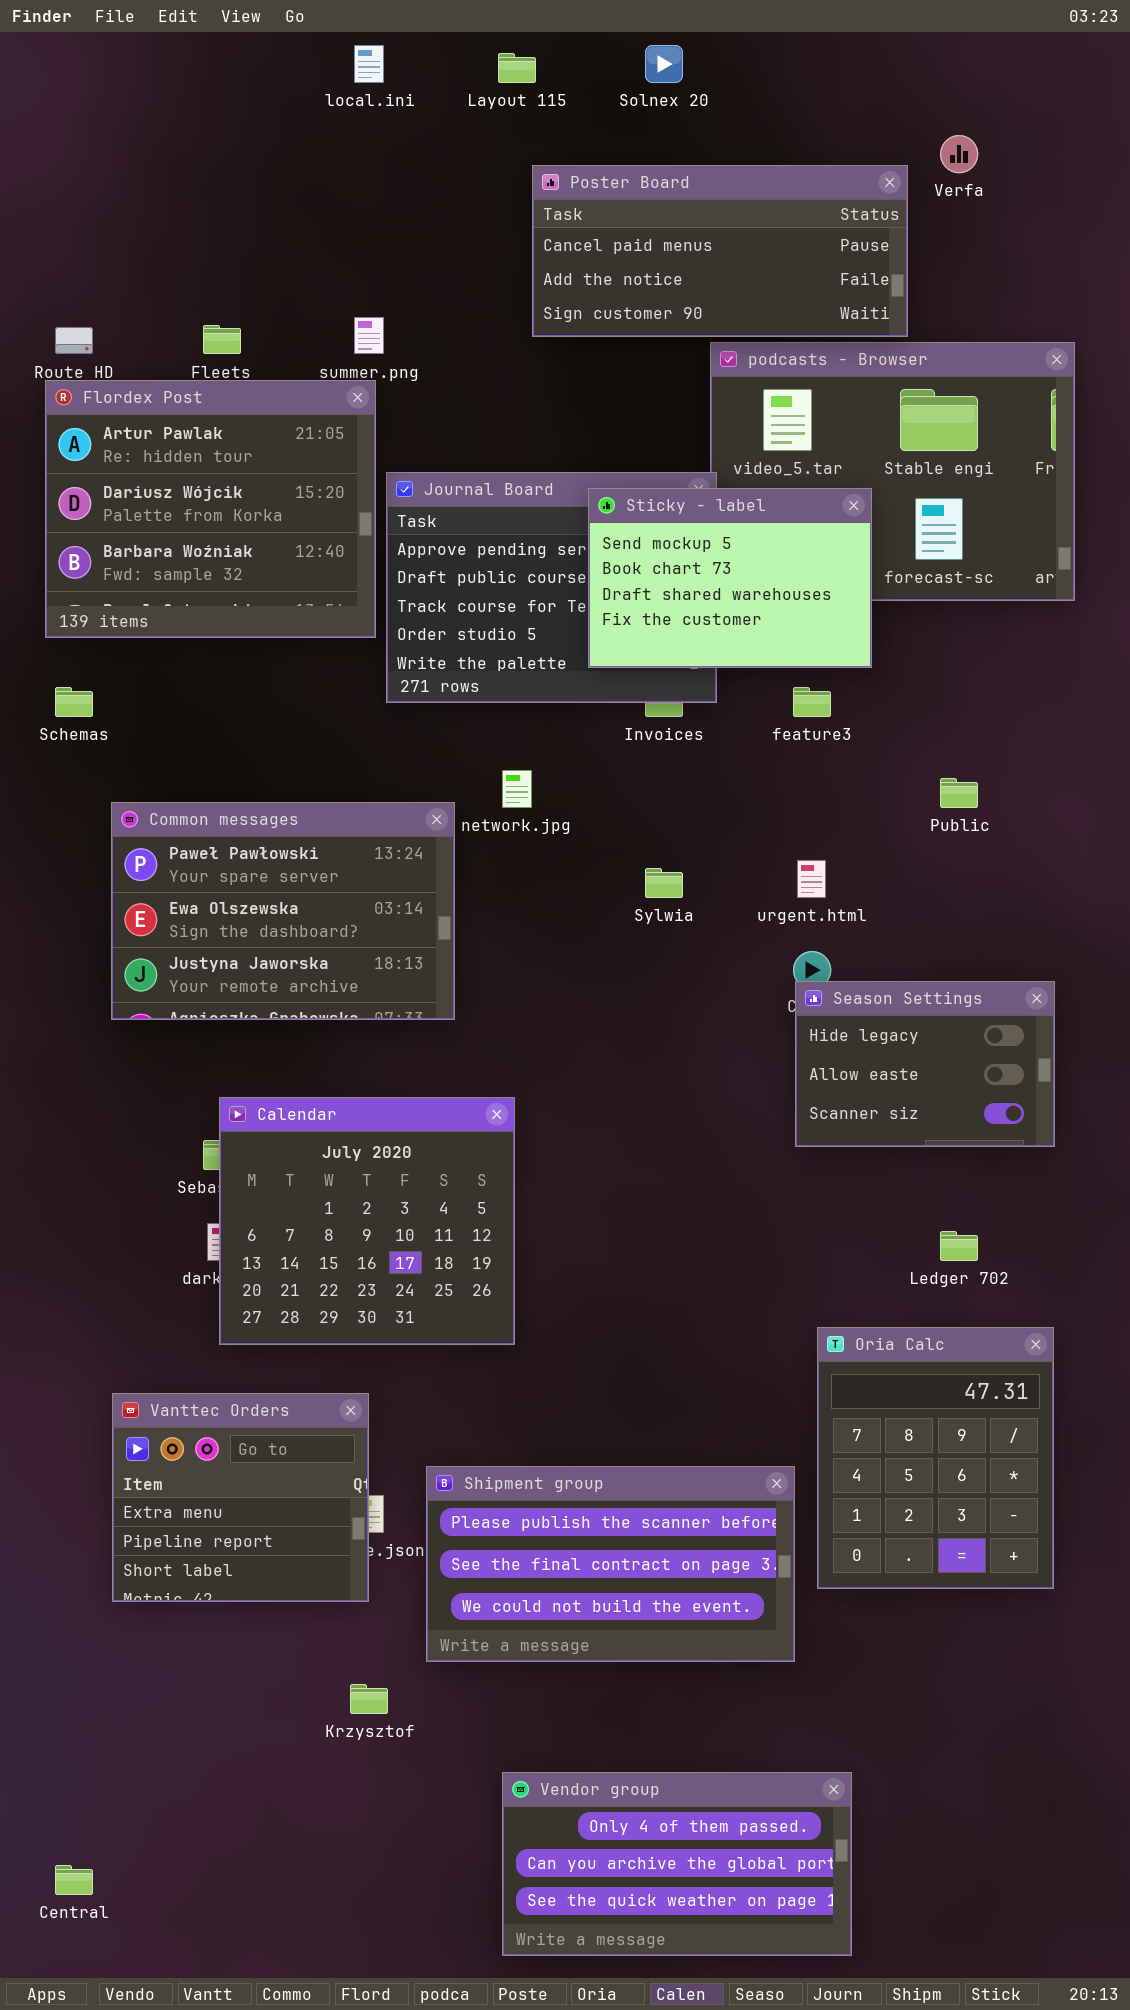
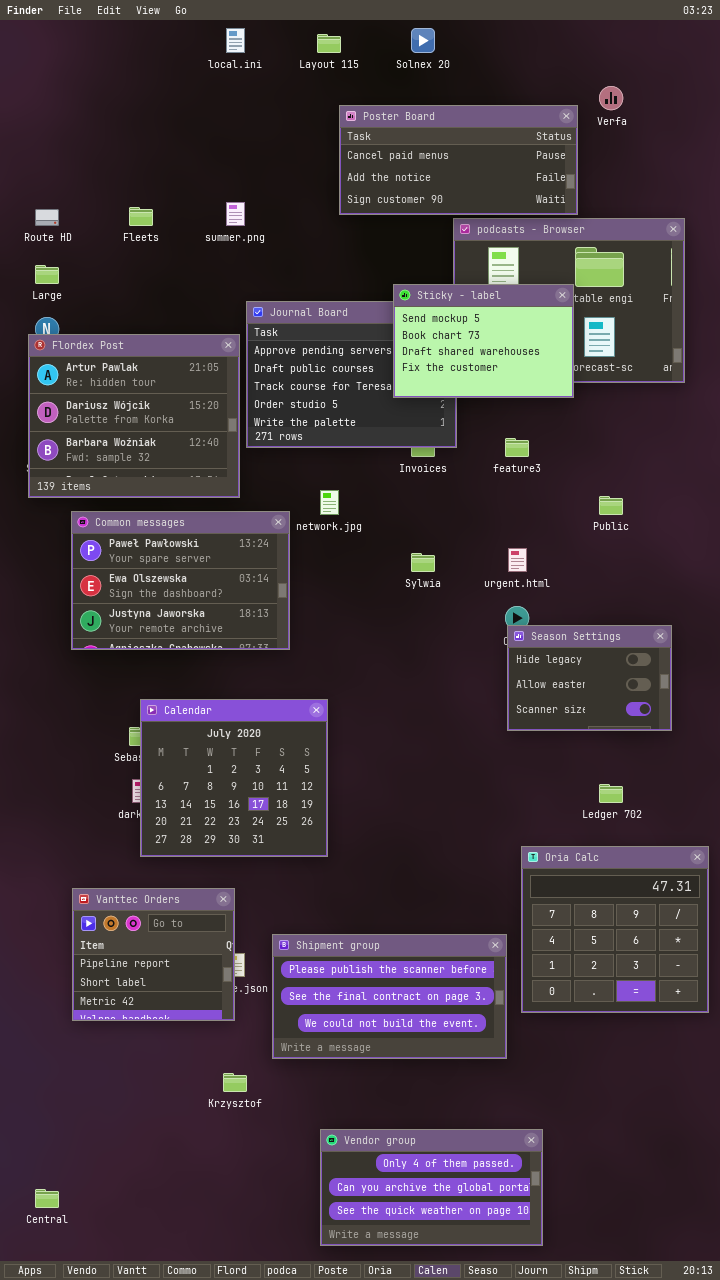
Flordex Post: [45,380,376,638] -> [28,334,240,498], moved
Sticky - label: [588,488,872,668] -> [393,284,574,398], moved
Oria Calc: [817,1327,1054,1589] -> [521,846,709,1013], resized
Vanttec Orders: [112,1393,369,1602] -> [72,888,235,1021], scrolled down 1 row

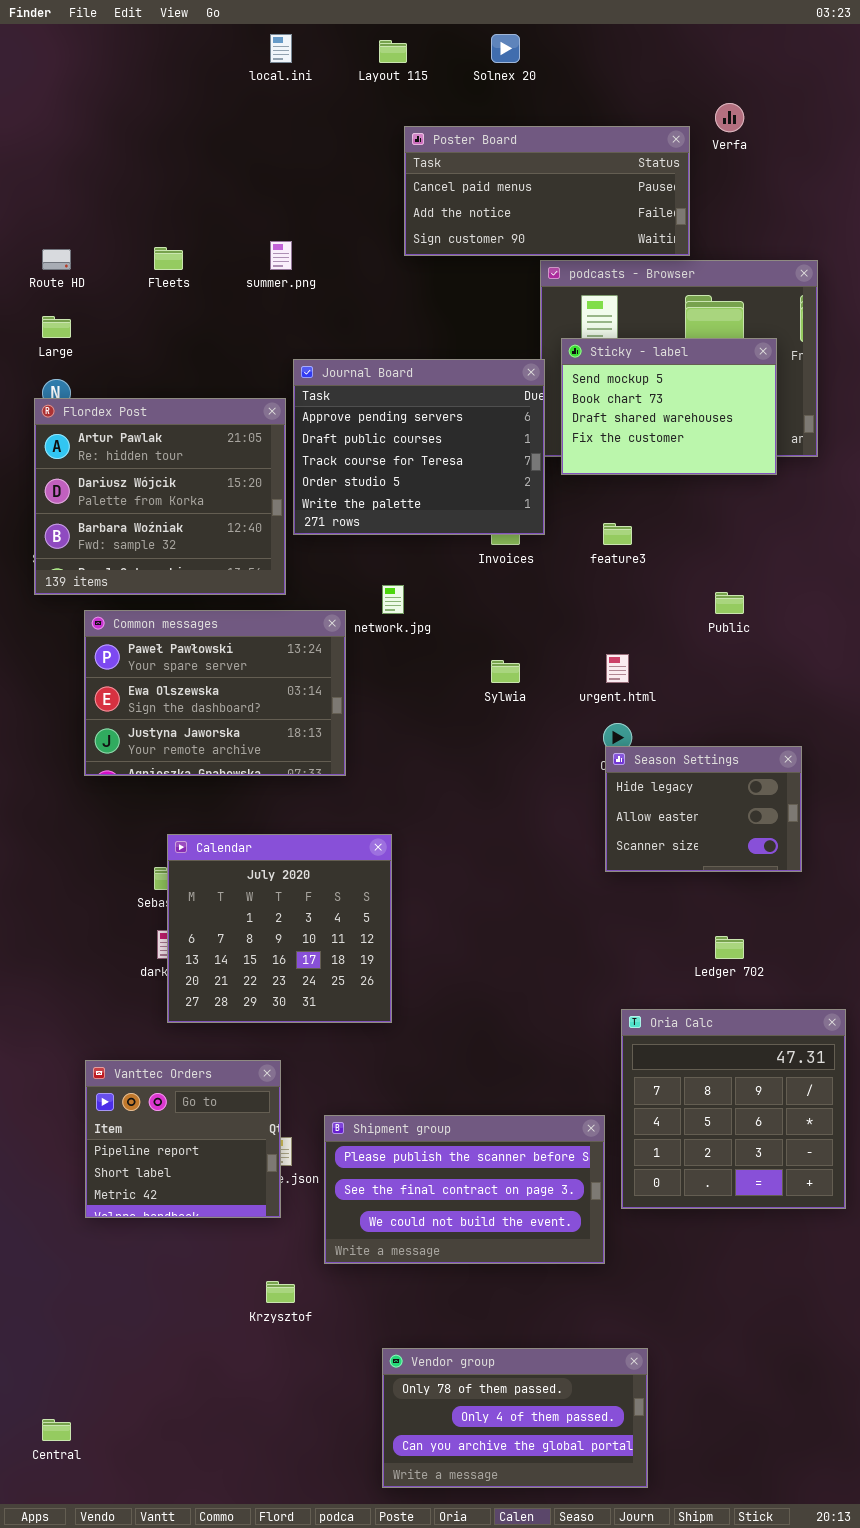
Sticky - label: [393,284,574,398] -> [561,338,777,475], moved
Vendor group: [320,1129,543,1246] -> [382,1348,648,1488], scrolled up 1 row

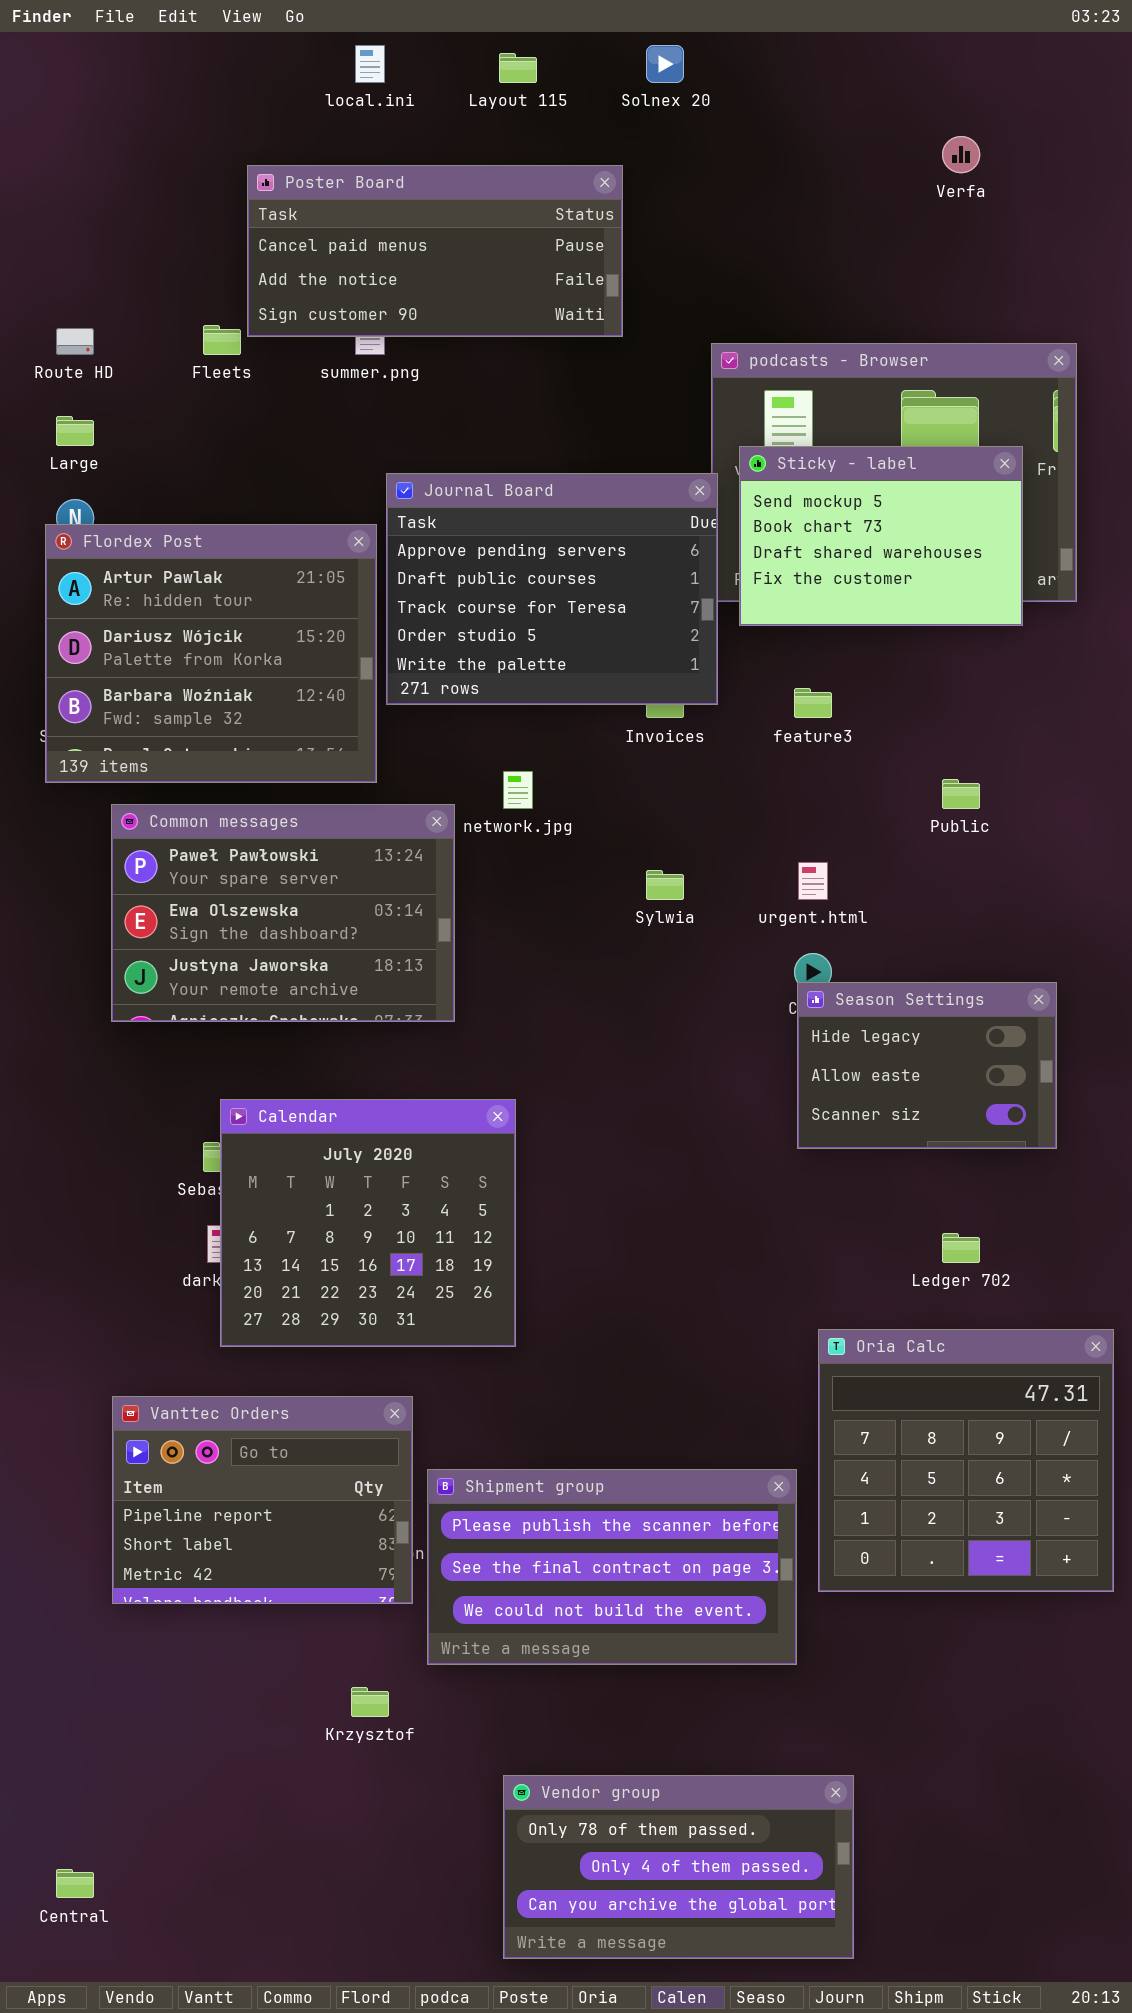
Poster Board: [404,126,690,256] -> [247,165,623,337], moved
Vanttec Orders: [85,1060,281,1218] -> [112,1396,413,1604], resized

